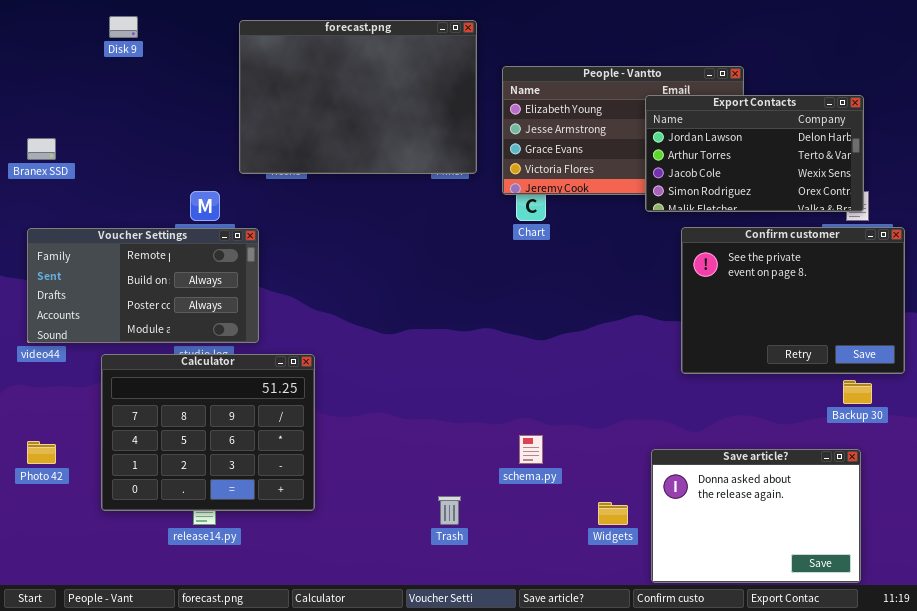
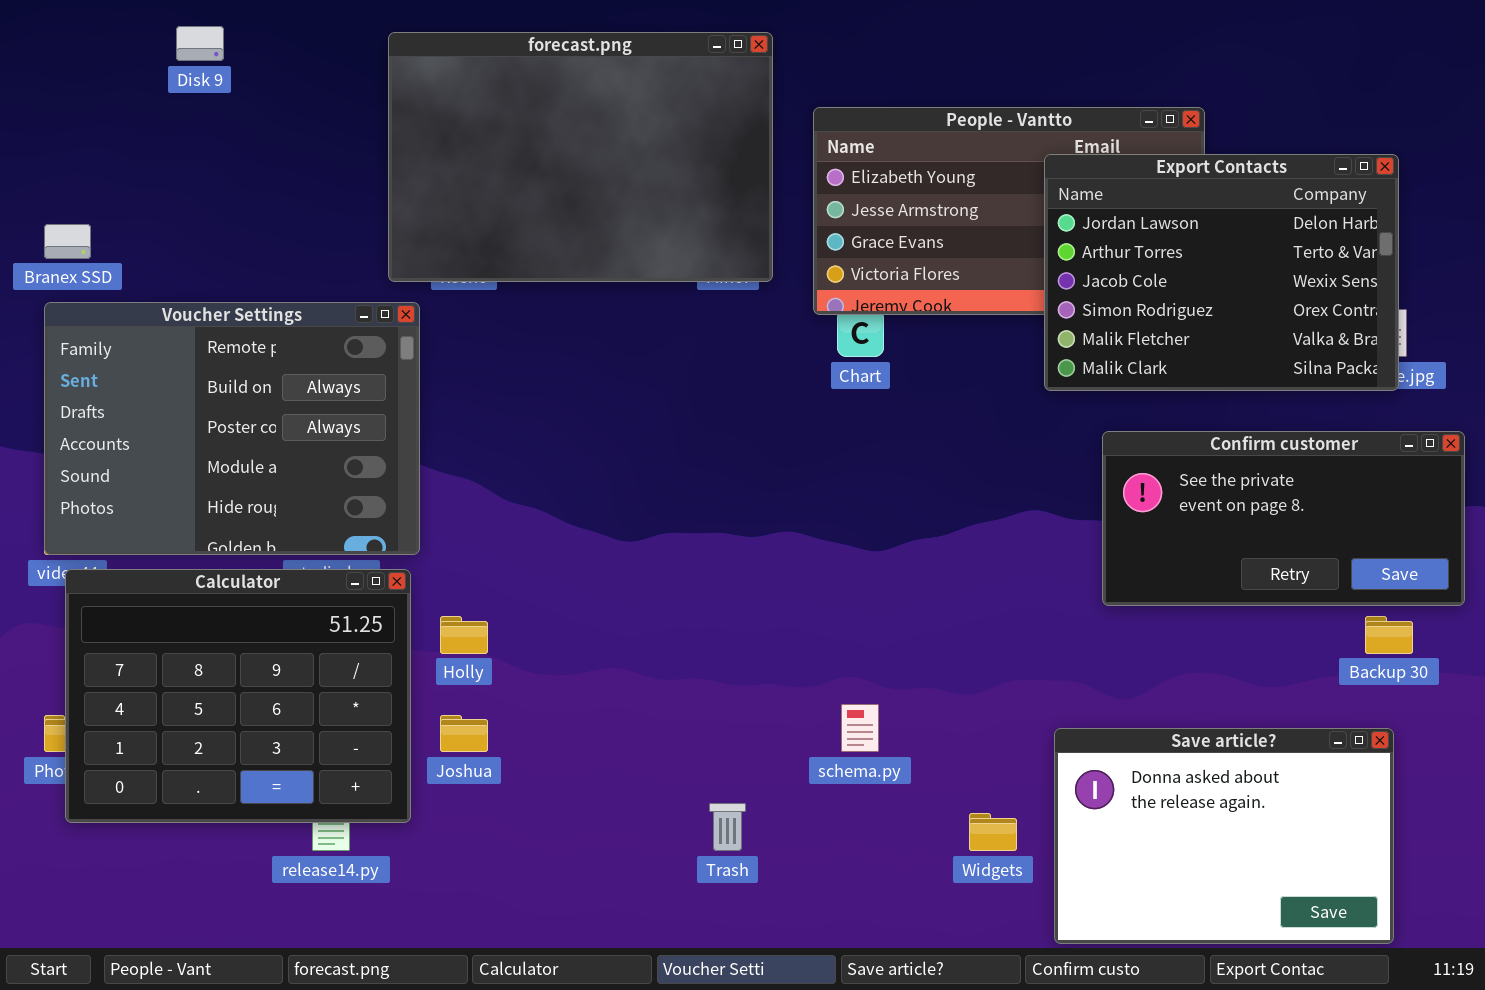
Export Contacts: [645,95,864,212] -> [1044,154,1399,391], resized
Confirm customer: [681,227,905,374] -> [1102,431,1465,606], resized
Voucher Settings: [27,228,259,343] -> [44,302,420,555], resized
Calculator: [101,354,315,511] -> [65,569,411,823], moved

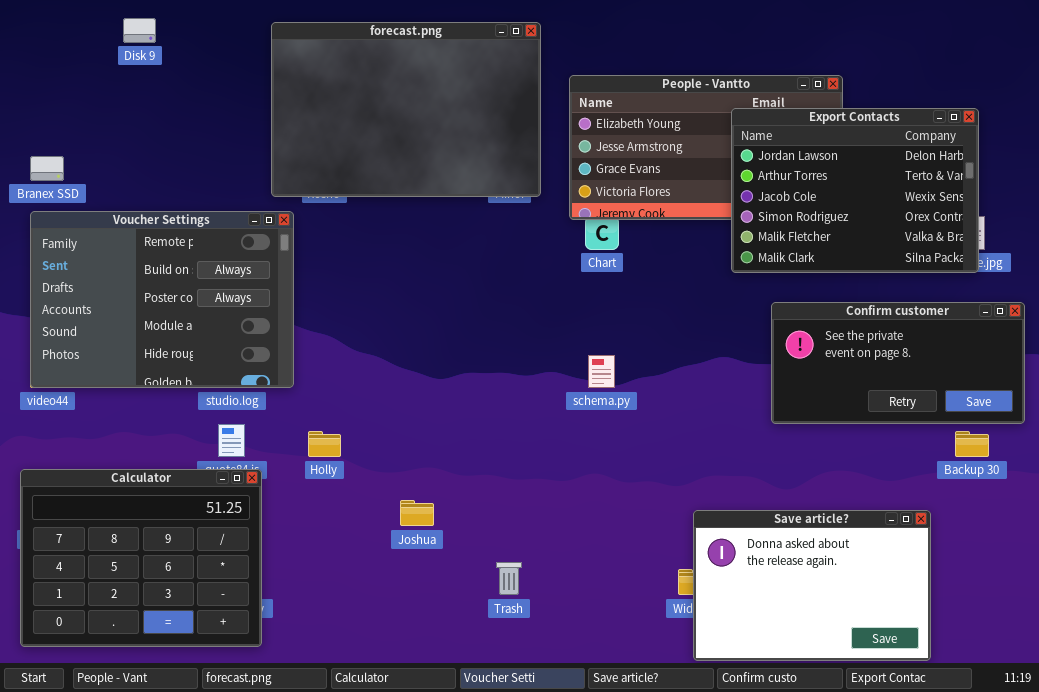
Calculator: [65,569,411,823] -> [20,469,262,647], moved
schema.py: [841,704,879,752] -> [588,355,615,388], moved
Joshua: [440,715,488,752] -> [400,500,434,526], moved
Save article?: [1054,728,1394,944] -> [693,510,931,661], moved

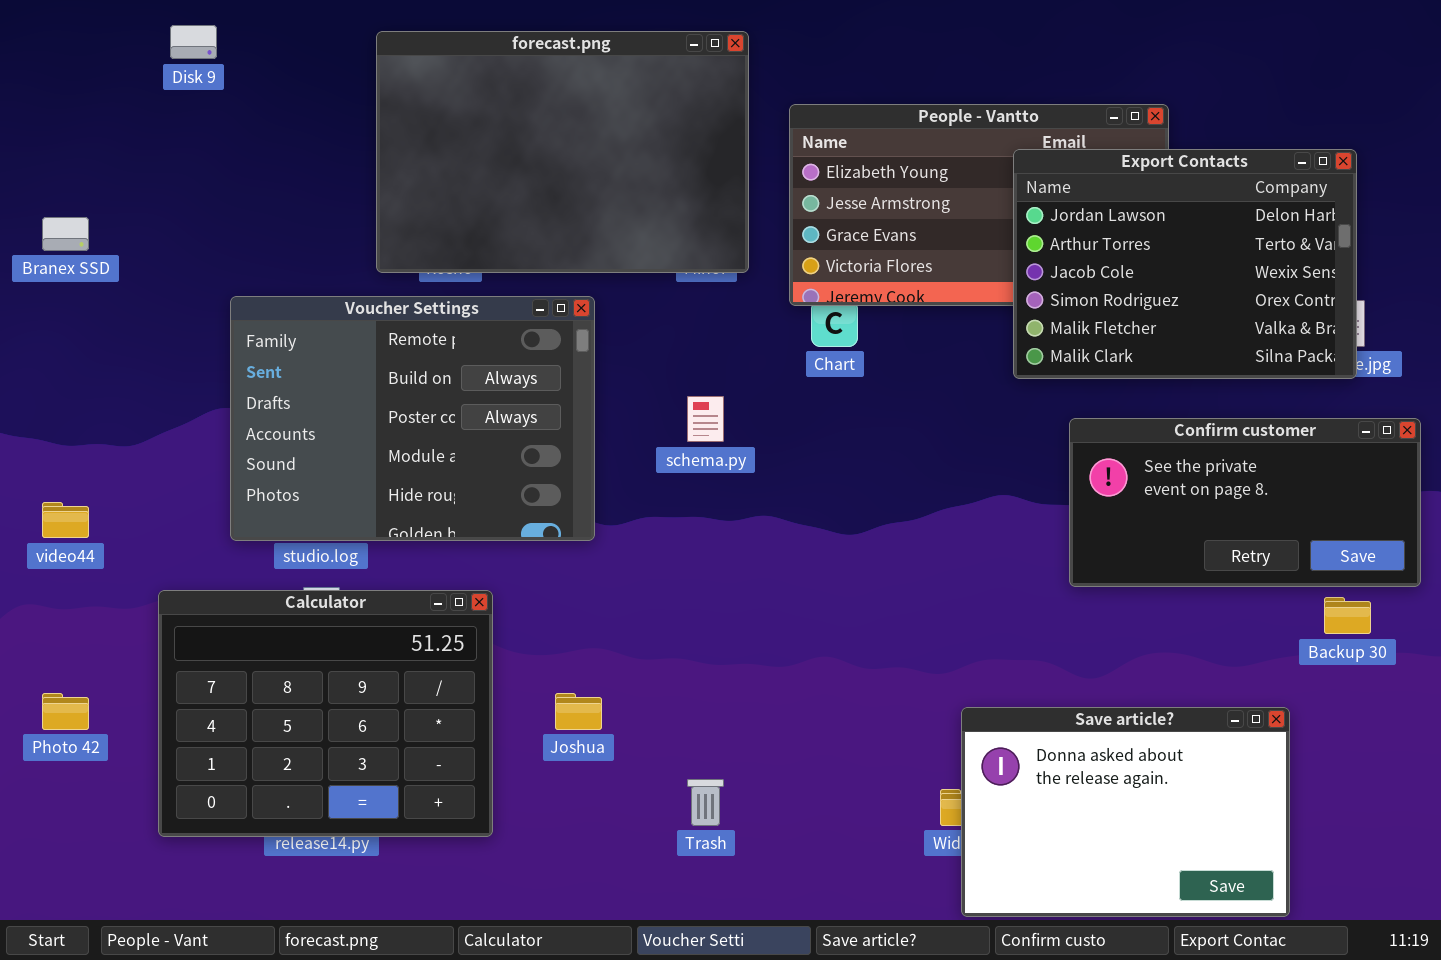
Voucher Settings: [30,211,294,388] -> [230,296,595,541], moved
schema.py: [588,355,615,388] -> [687,396,724,442], moved
Calculator: [20,469,262,647] -> [158,590,493,837], moved

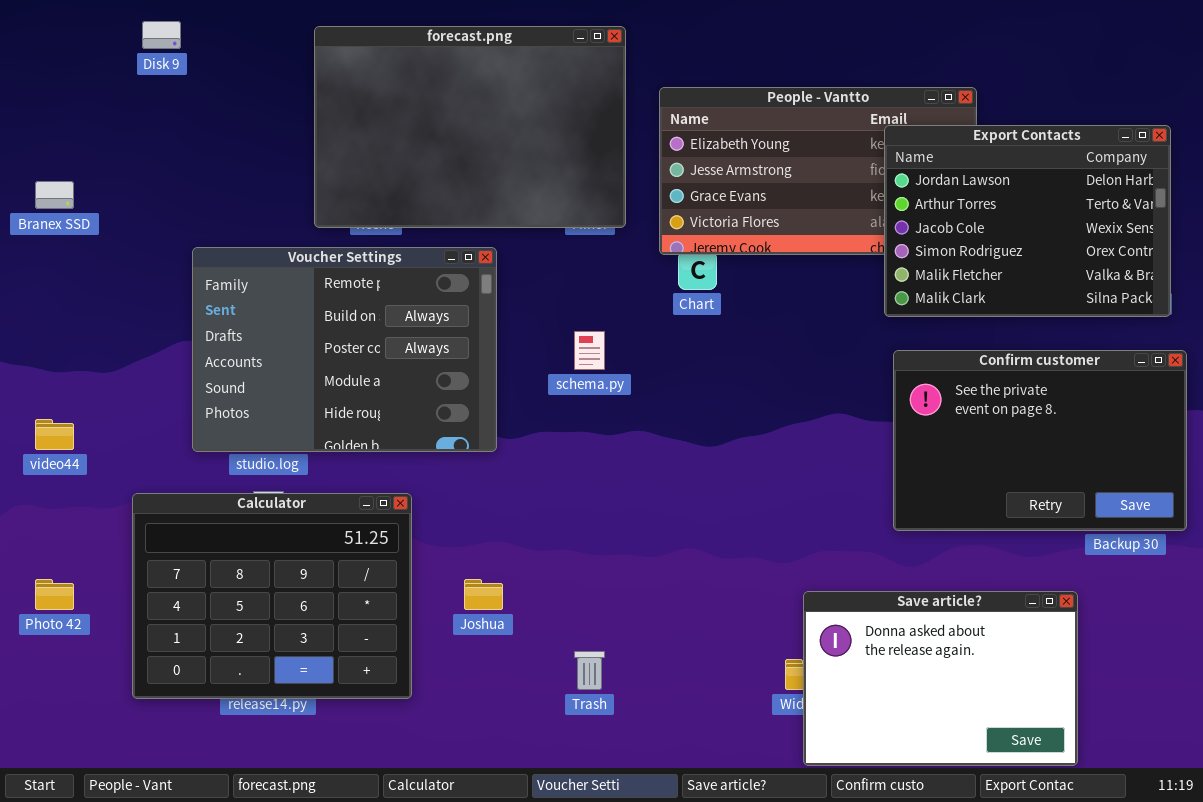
Export Contacts: [1013,149,1357,379] -> [884,125,1171,317], moved
Confirm customer: [1069,418,1421,587] -> [893,350,1187,531], resized

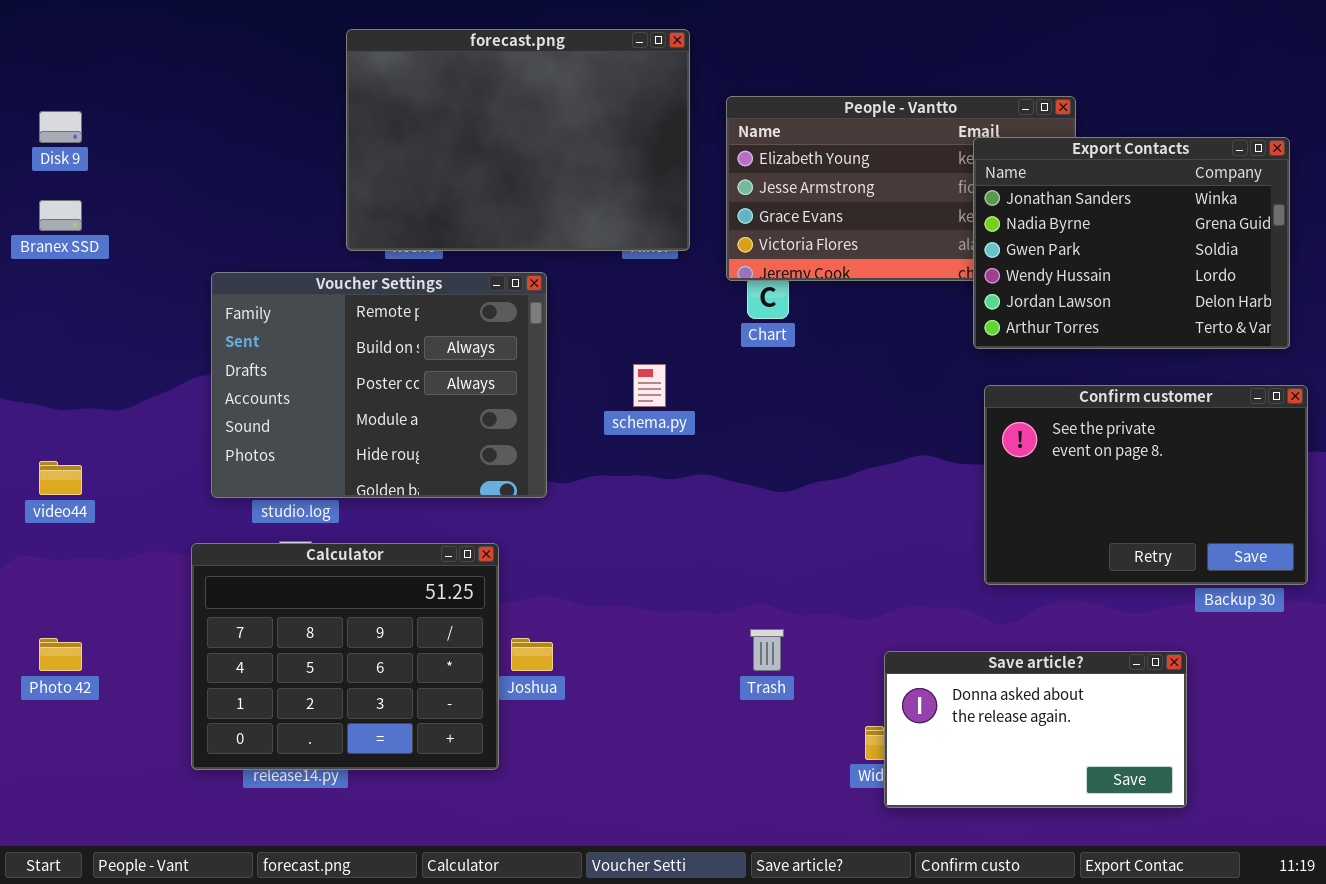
Disk 9: [142,21,181,49] -> [39,111,82,143], moved
Export Contacts: [884,125,1171,317] -> [973,137,1290,349], scrolled up 4 rows
Calculator: [132,493,412,699] -> [191,543,499,770], moved
Save article?: [803,591,1078,766] -> [884,651,1187,808], resized
Trash: [574,651,605,690] -> [750,629,784,671], moved

